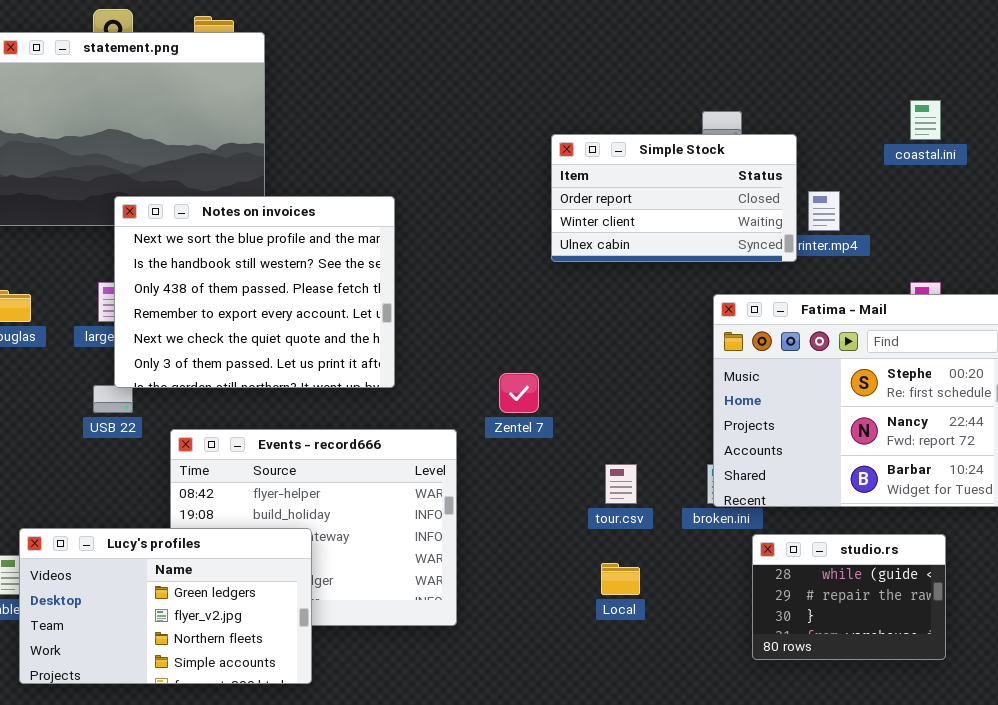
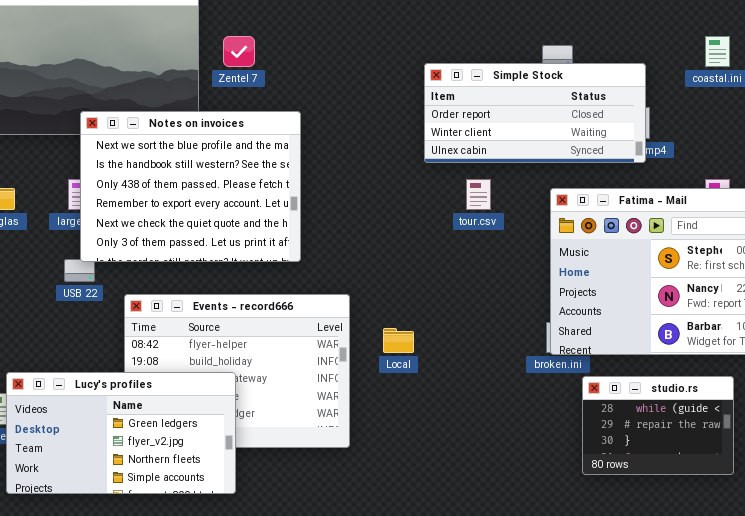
Simple Stock: [551,134,797,262] -> [424,63,646,163], resized
Zentel 7: [499,373,539,413] -> [223,36,255,67], moved
tour.csv: [605,464,637,504] -> [466,179,491,210], moved
Local: [601,563,640,595] -> [383,328,414,353], moved

